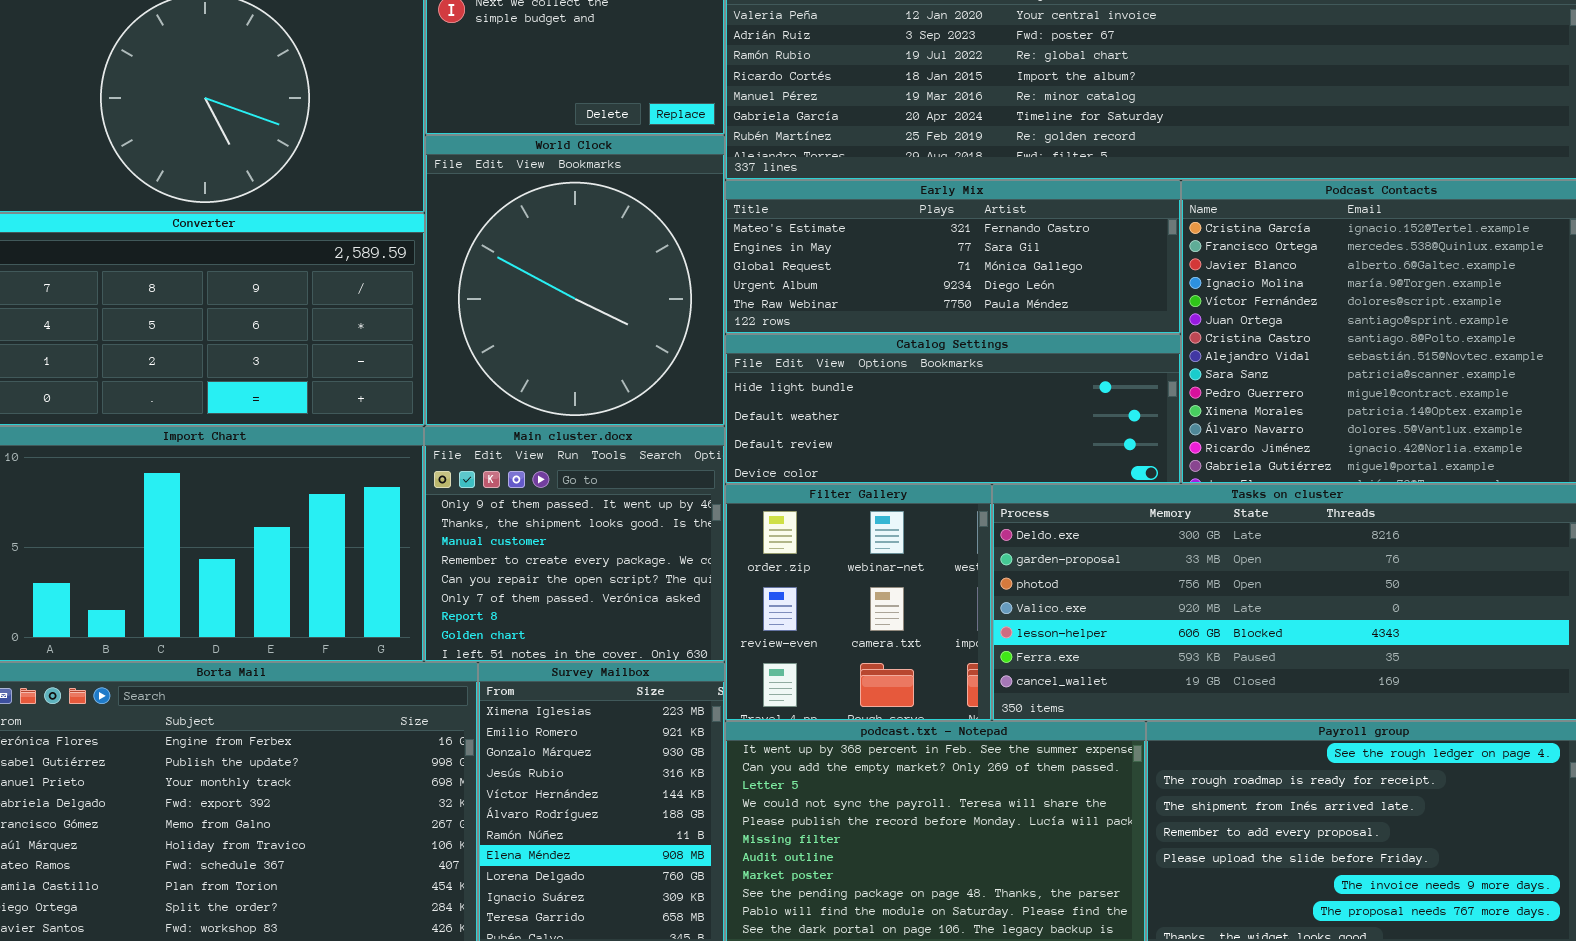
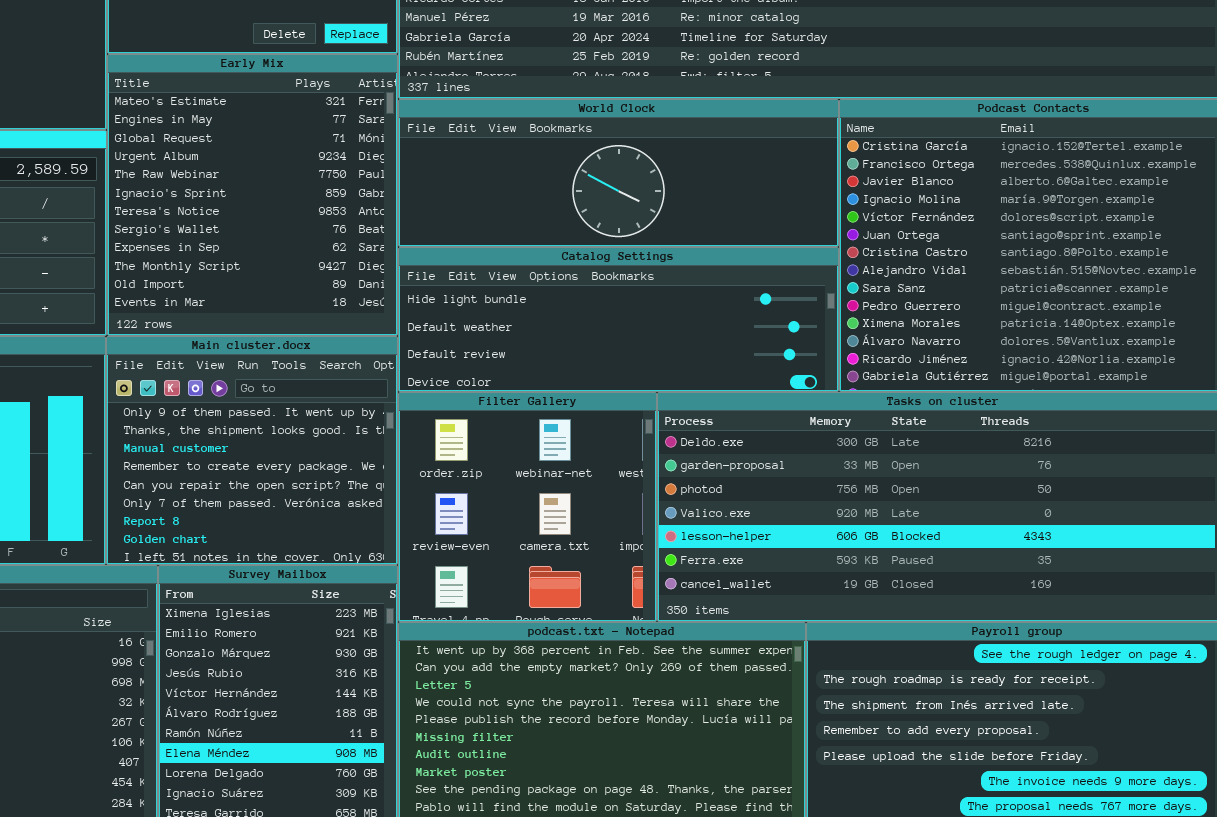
World Clock: [425,135,725,426] -> [398,99,839,247], moved, resized
Early Mix: [725,180,1181,334] -> [107,54,398,336], moved, resized

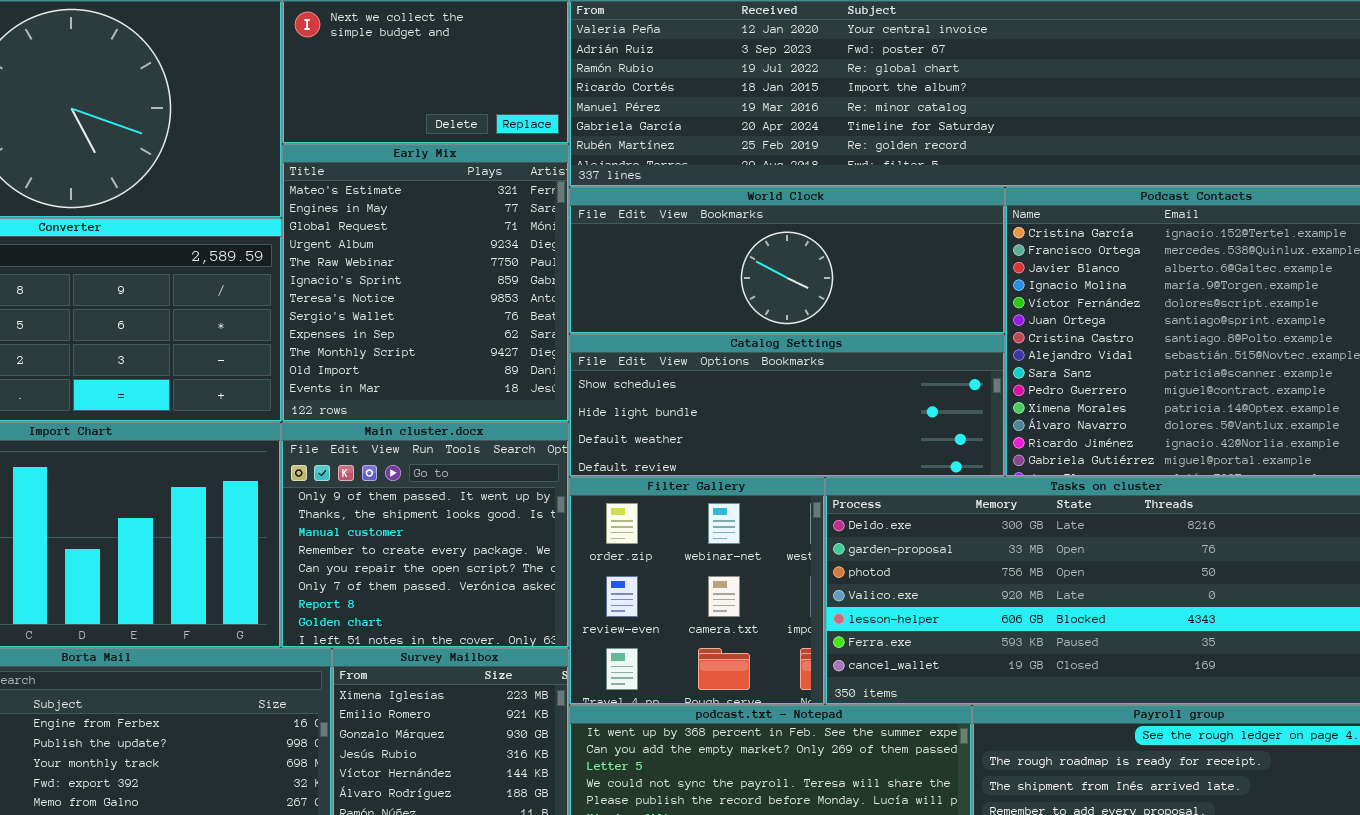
Catalog Settings: [398,247,839,392] -> [569,334,1005,477], scrolled up 1 row

